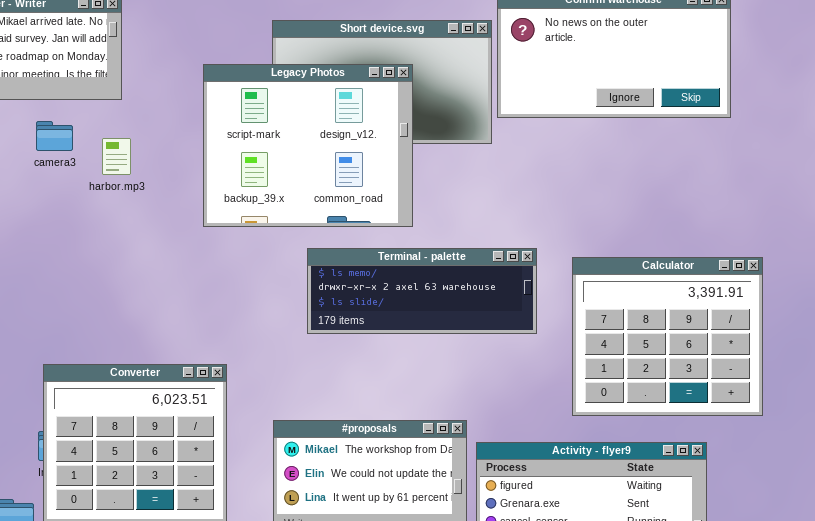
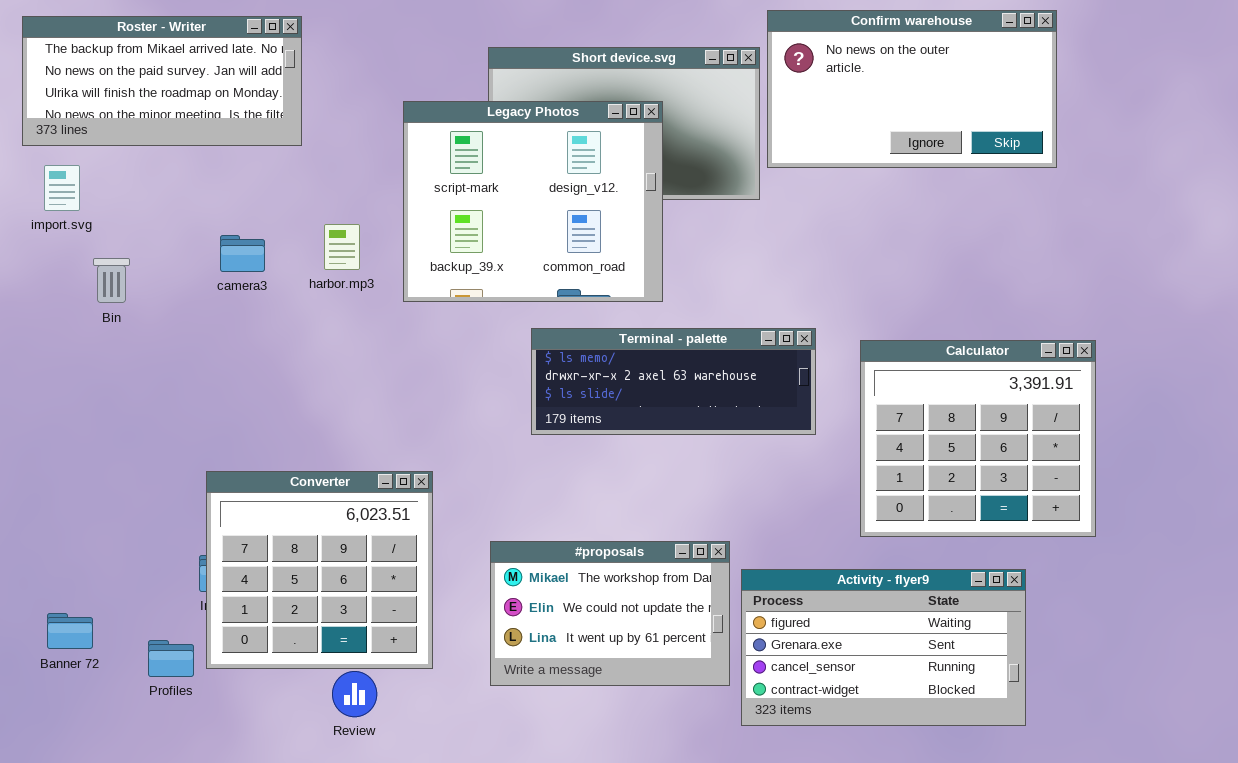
camera3: [36,121,73,151] -> [220,235,265,272], moved
harbor.mp3: [102,138,131,175] -> [324,224,360,270], moved

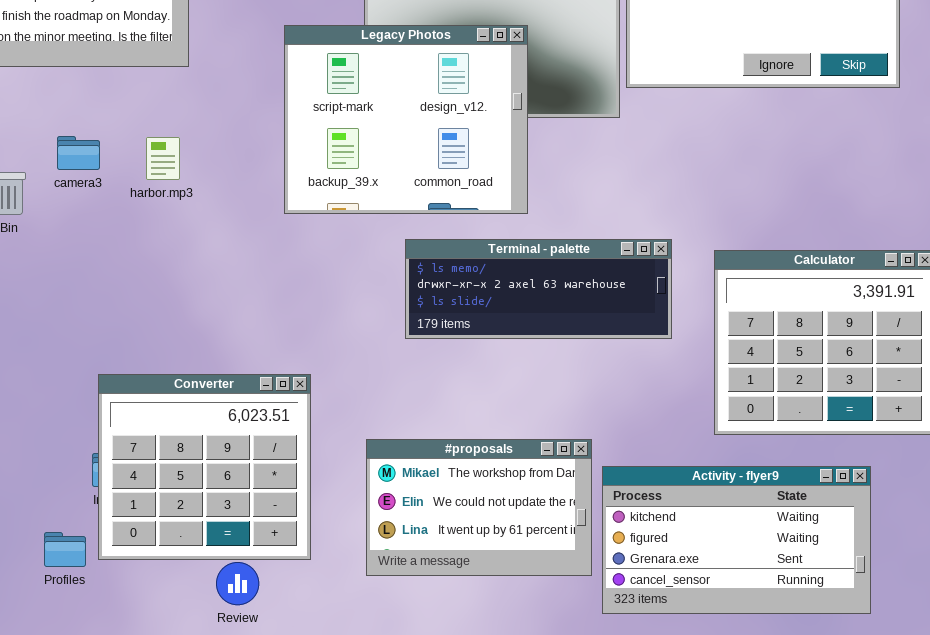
harbor.mp3: [324,224,360,270] -> [146,137,180,180], moved
camera3: [220,235,265,272] -> [57,136,100,170], moved
Activity - flyer9: [741,569,1026,726] -> [602,466,871,614], scrolled up 1 row

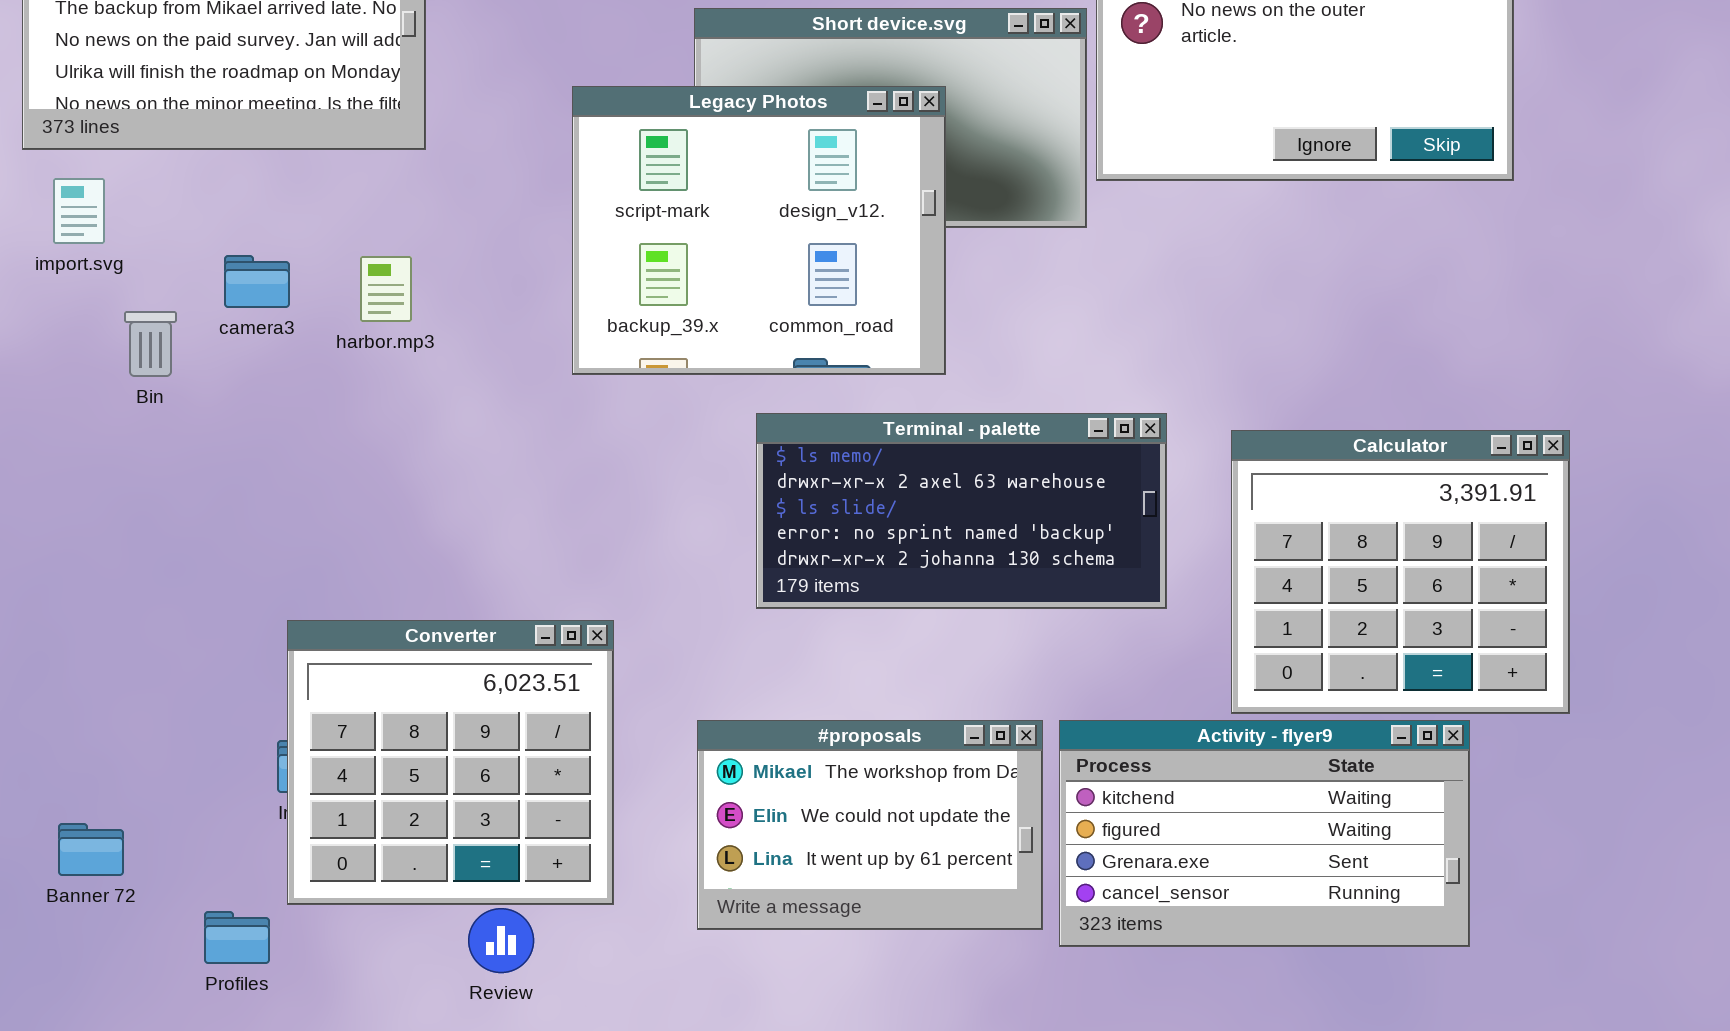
Terminal - palette: [405,239,672,339] -> [756,413,1167,609], resized
Activity - flyer9: [602,466,871,614] -> [1059,720,1470,947], moved
Profiles: [44,532,86,567] -> [204,911,270,964], moved

